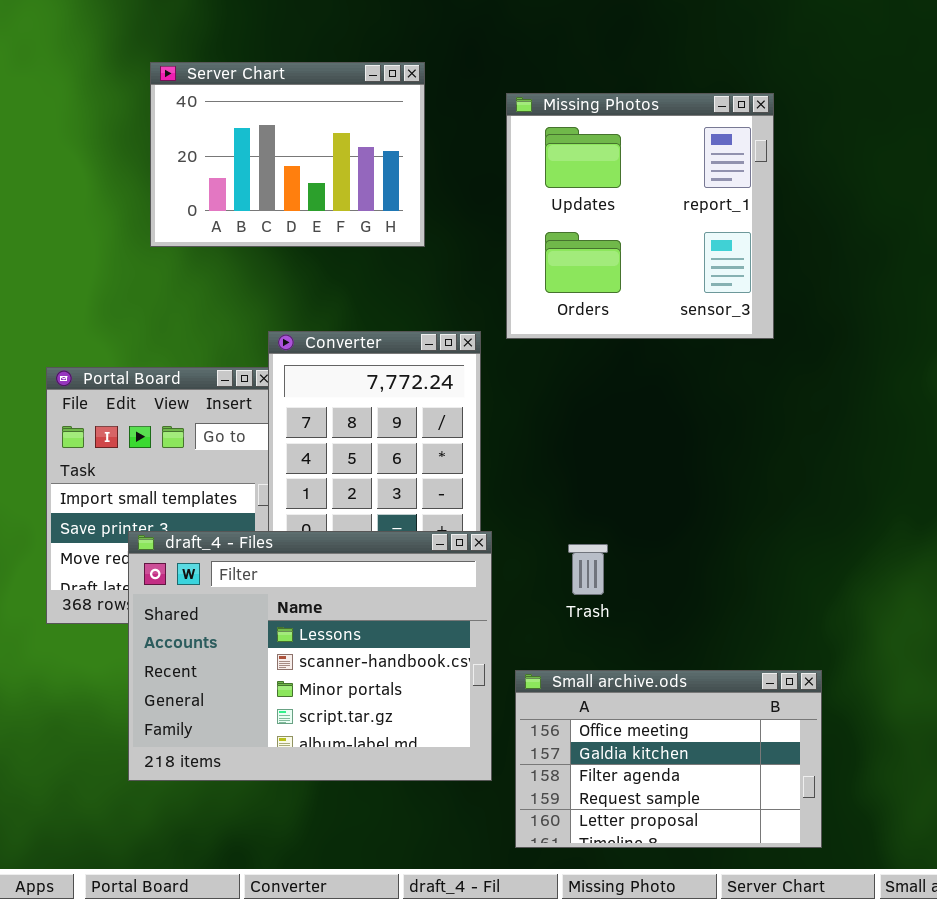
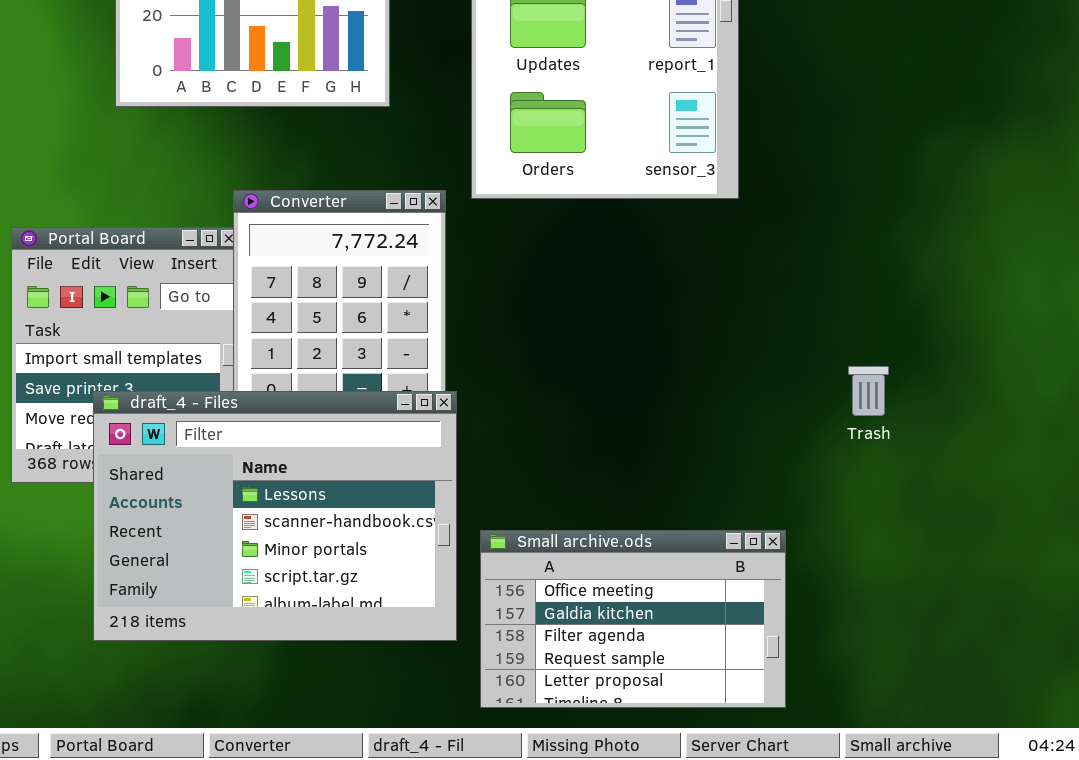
Trash: [568,544,608,595] -> [848,366,889,416], moved

